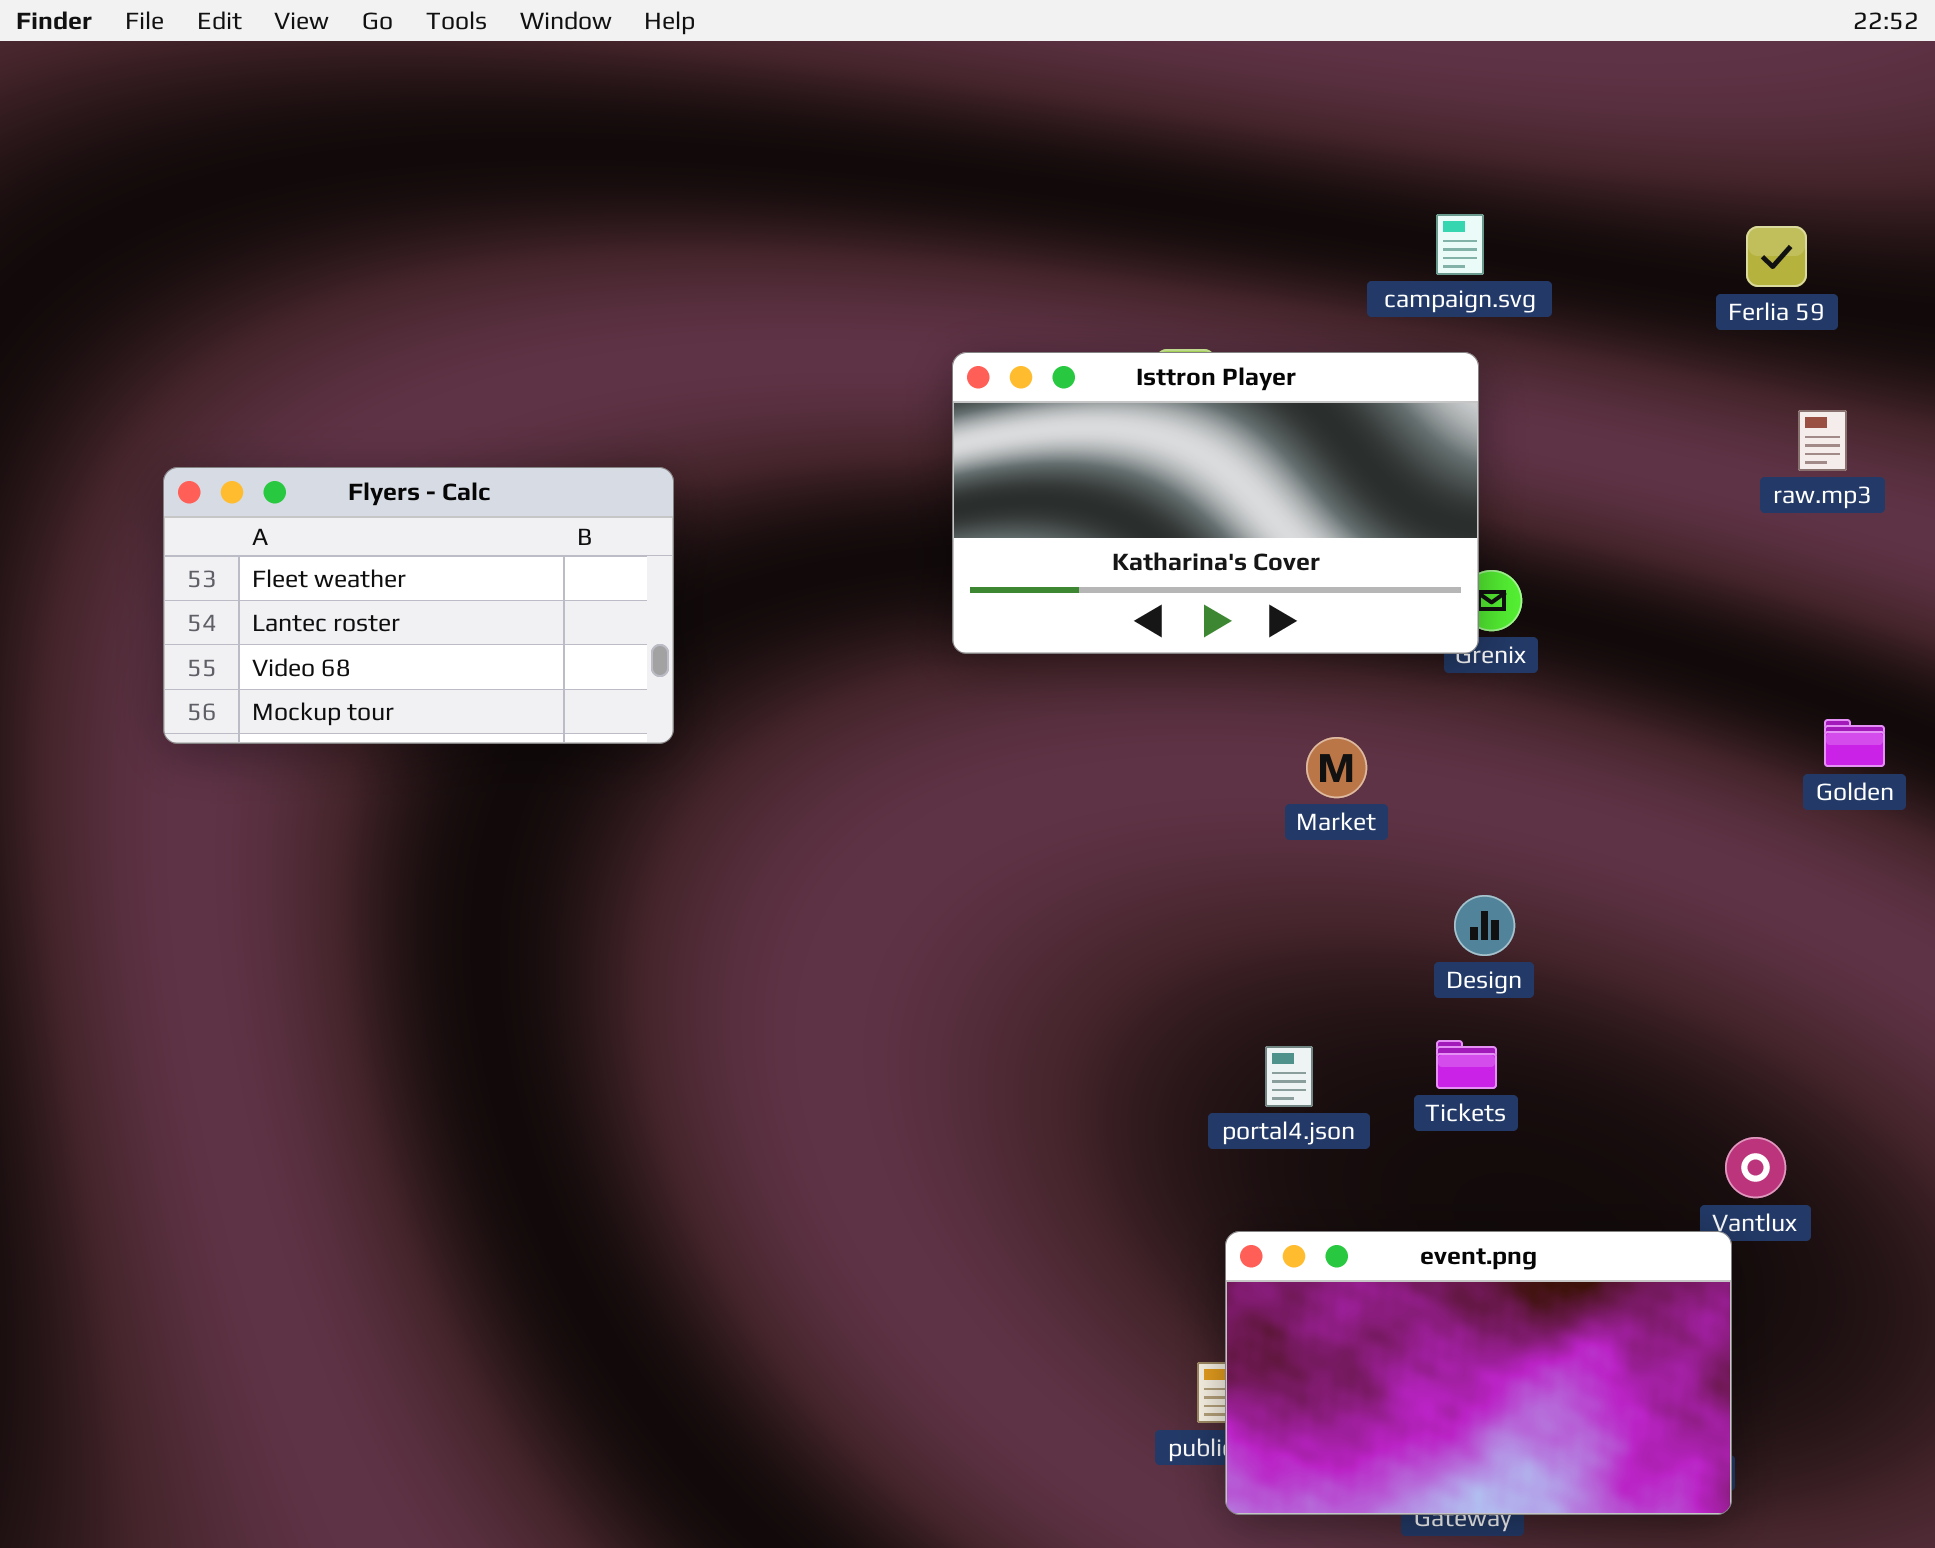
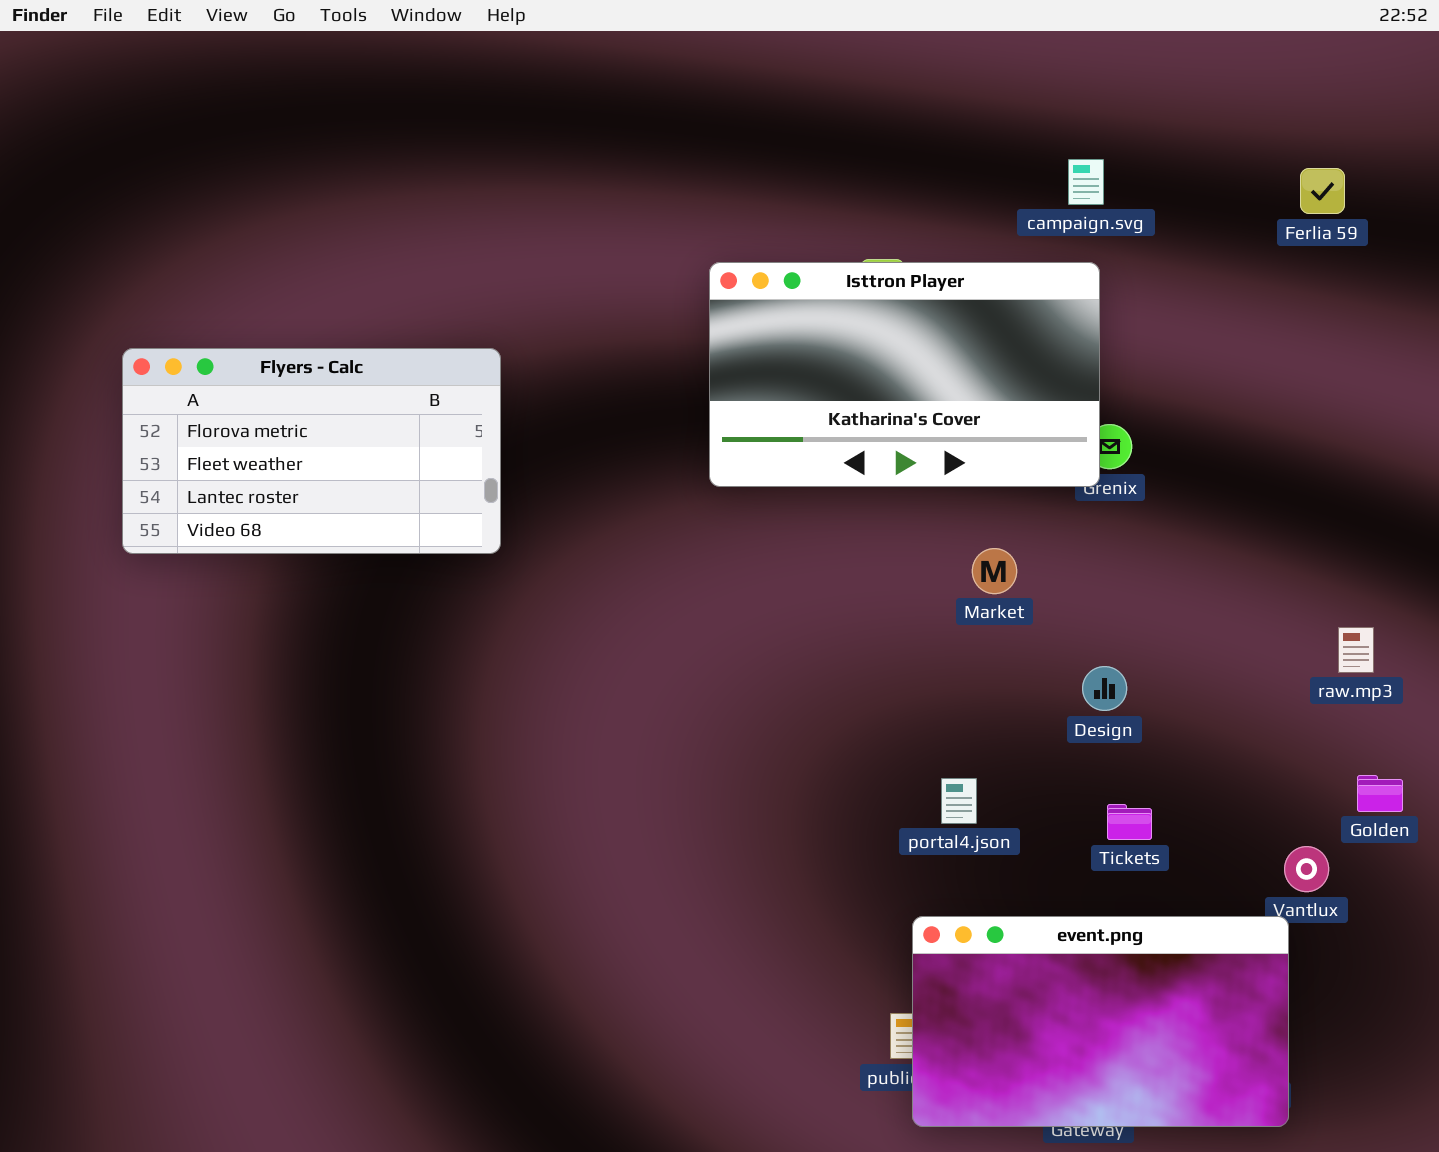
raw.mp3: [1798,410,1847,471] -> [1338,627,1374,673], moved
Flyers - Calc: [163,467,674,744] -> [122,348,501,554], scrolled up 1 row
Golden: [1824,719,1885,767] -> [1357,775,1403,812], moved
Tickets: [1436,1040,1497,1089] -> [1107,804,1152,840], moved

